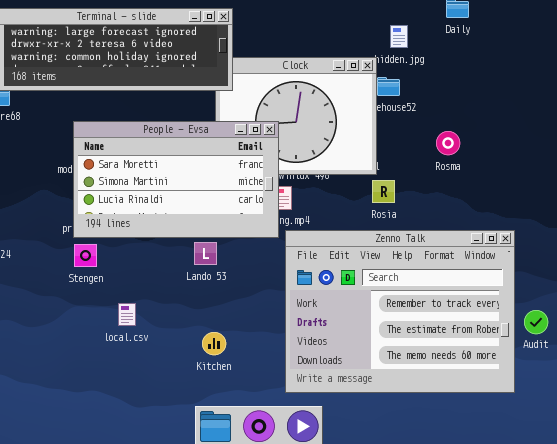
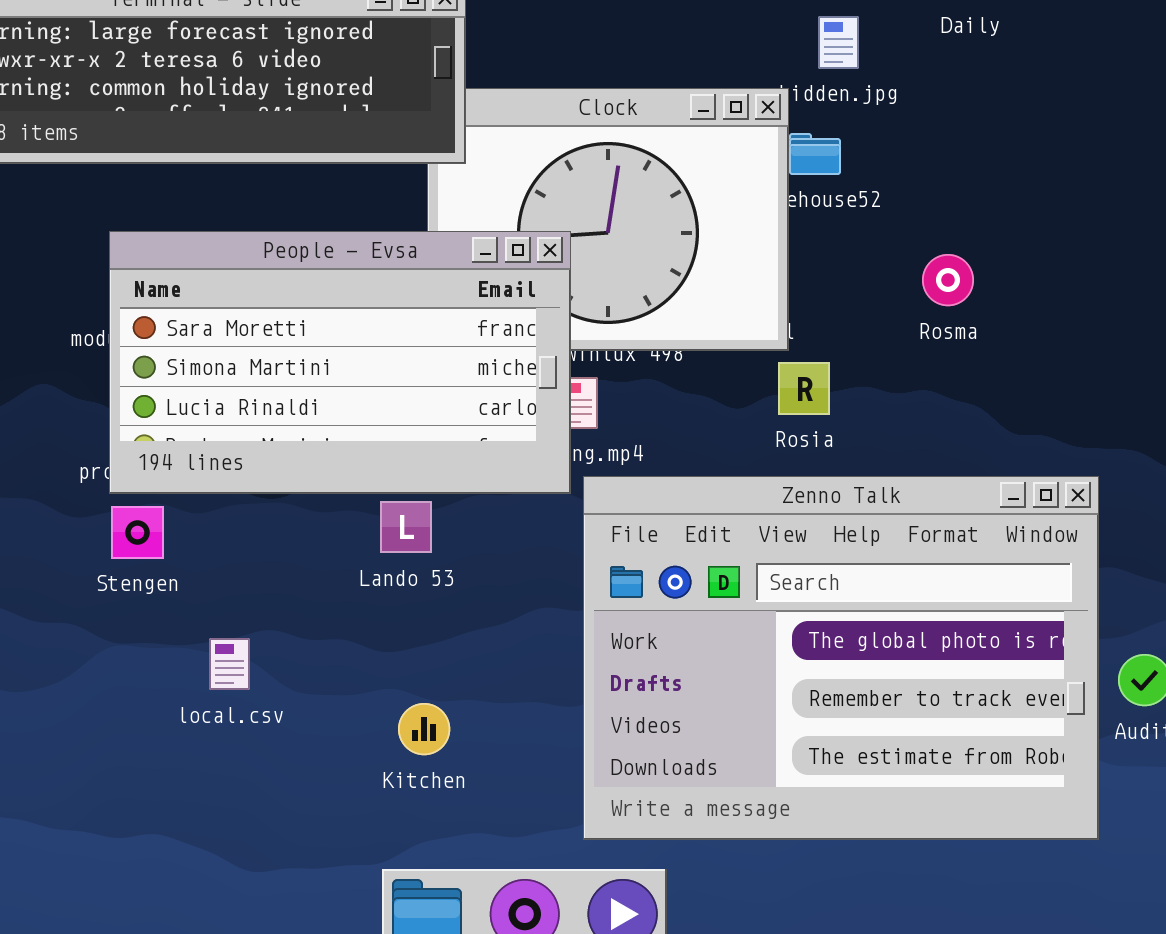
Zenno Talk: [285,230,515,393] -> [583,476,1099,840], scrolled up 1 row

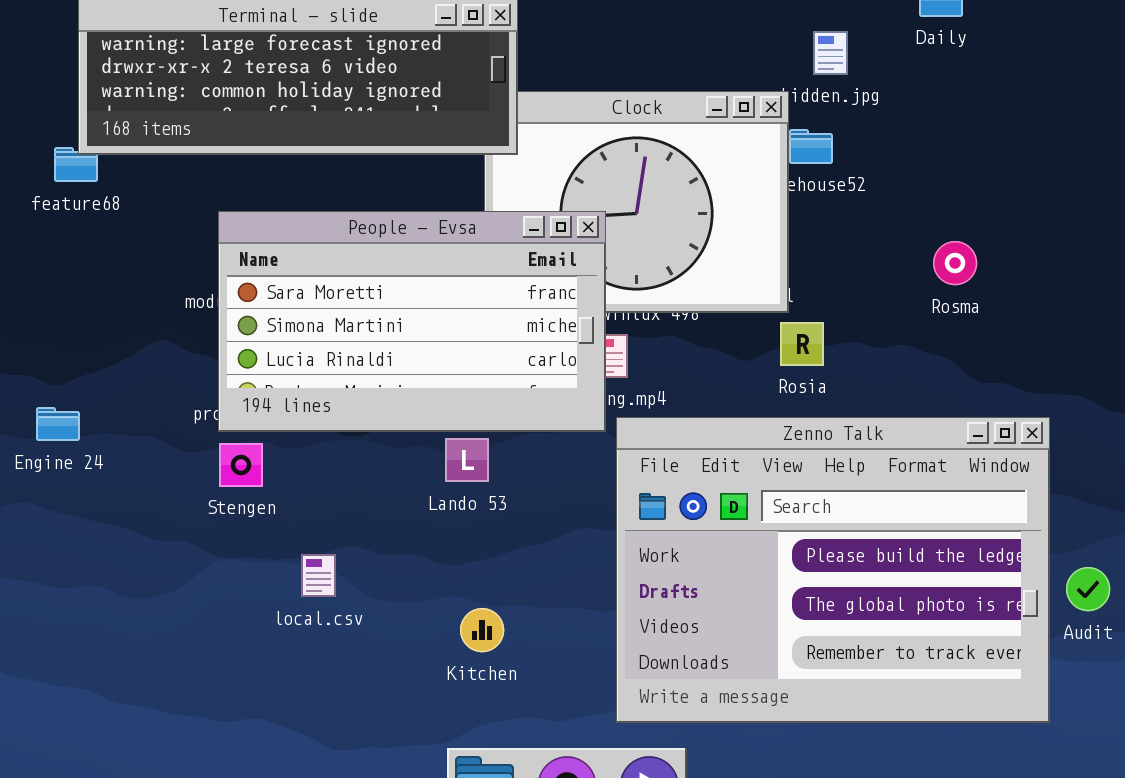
Rosma: [922,254,974,306] -> [933,241,977,285], moved
Zenno Talk: [583,476,1099,840] -> [616,417,1050,723], scrolled up 1 row

